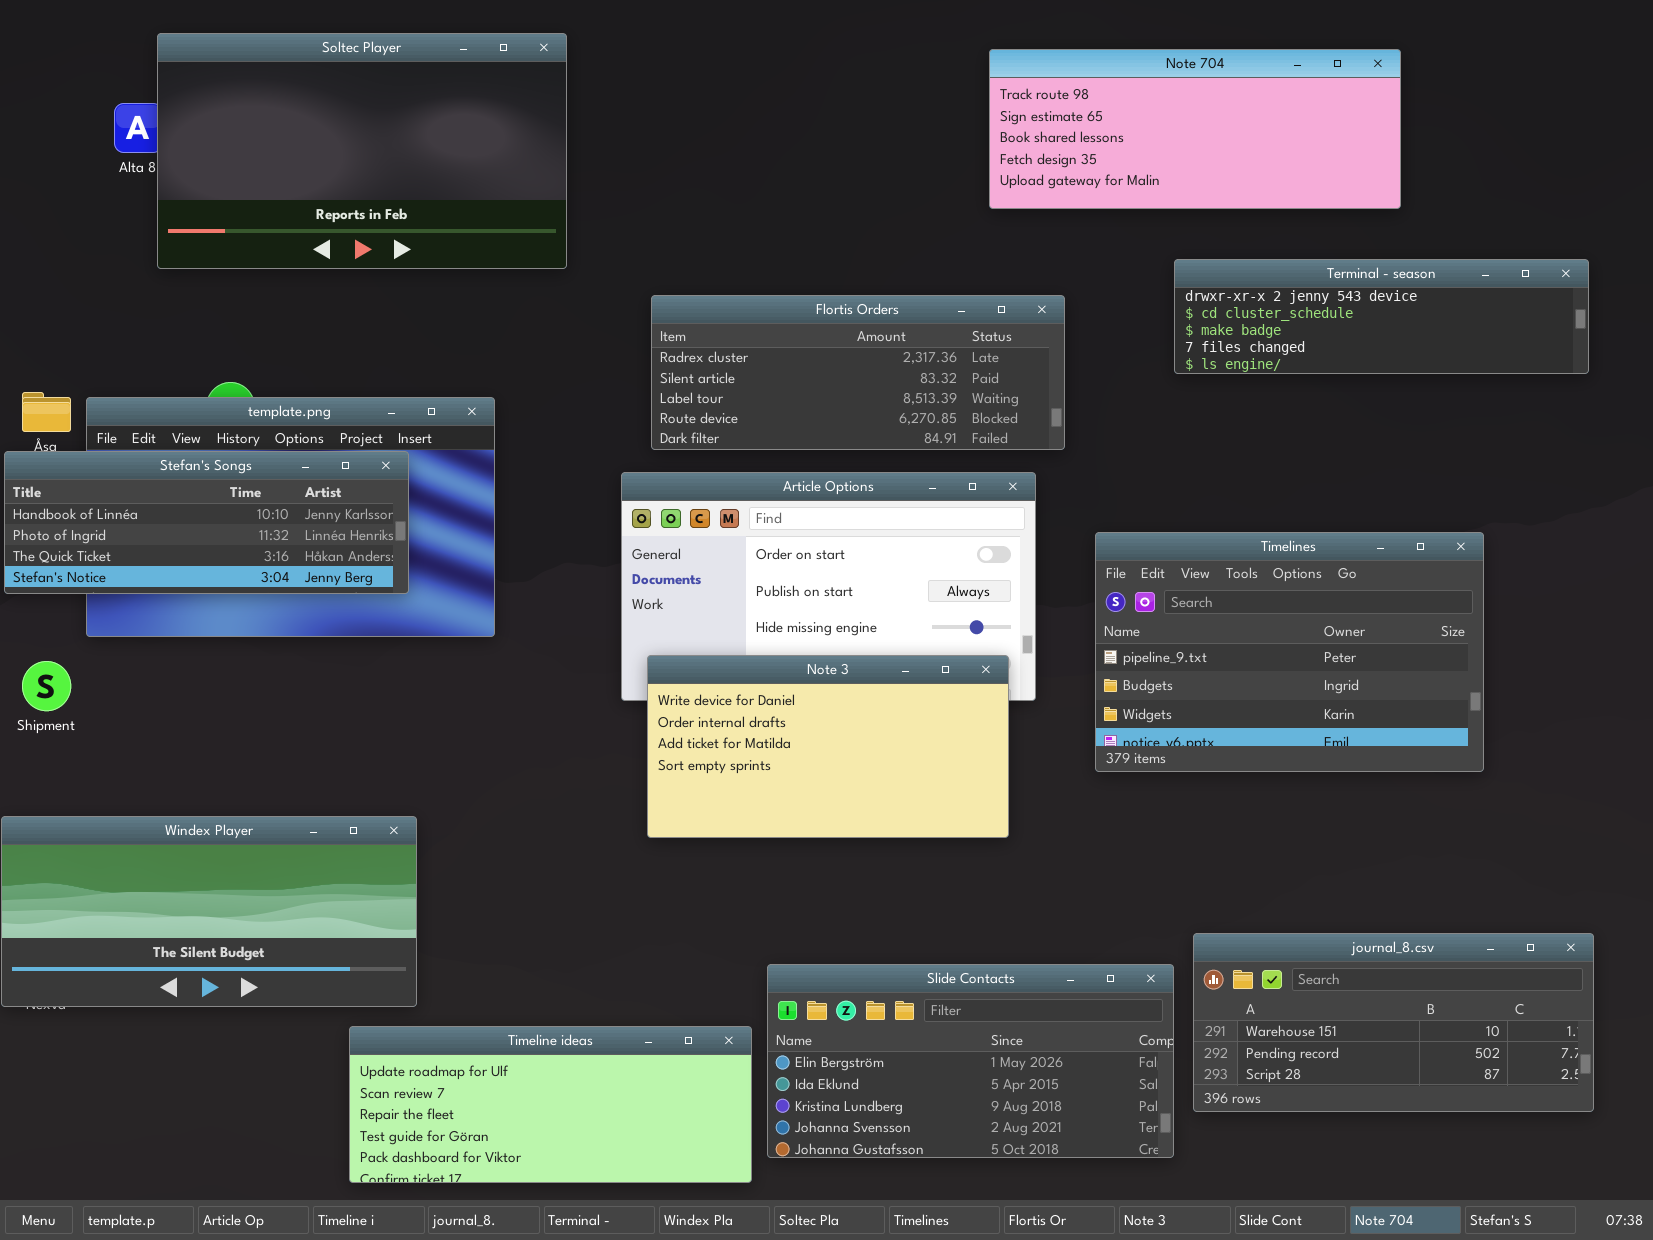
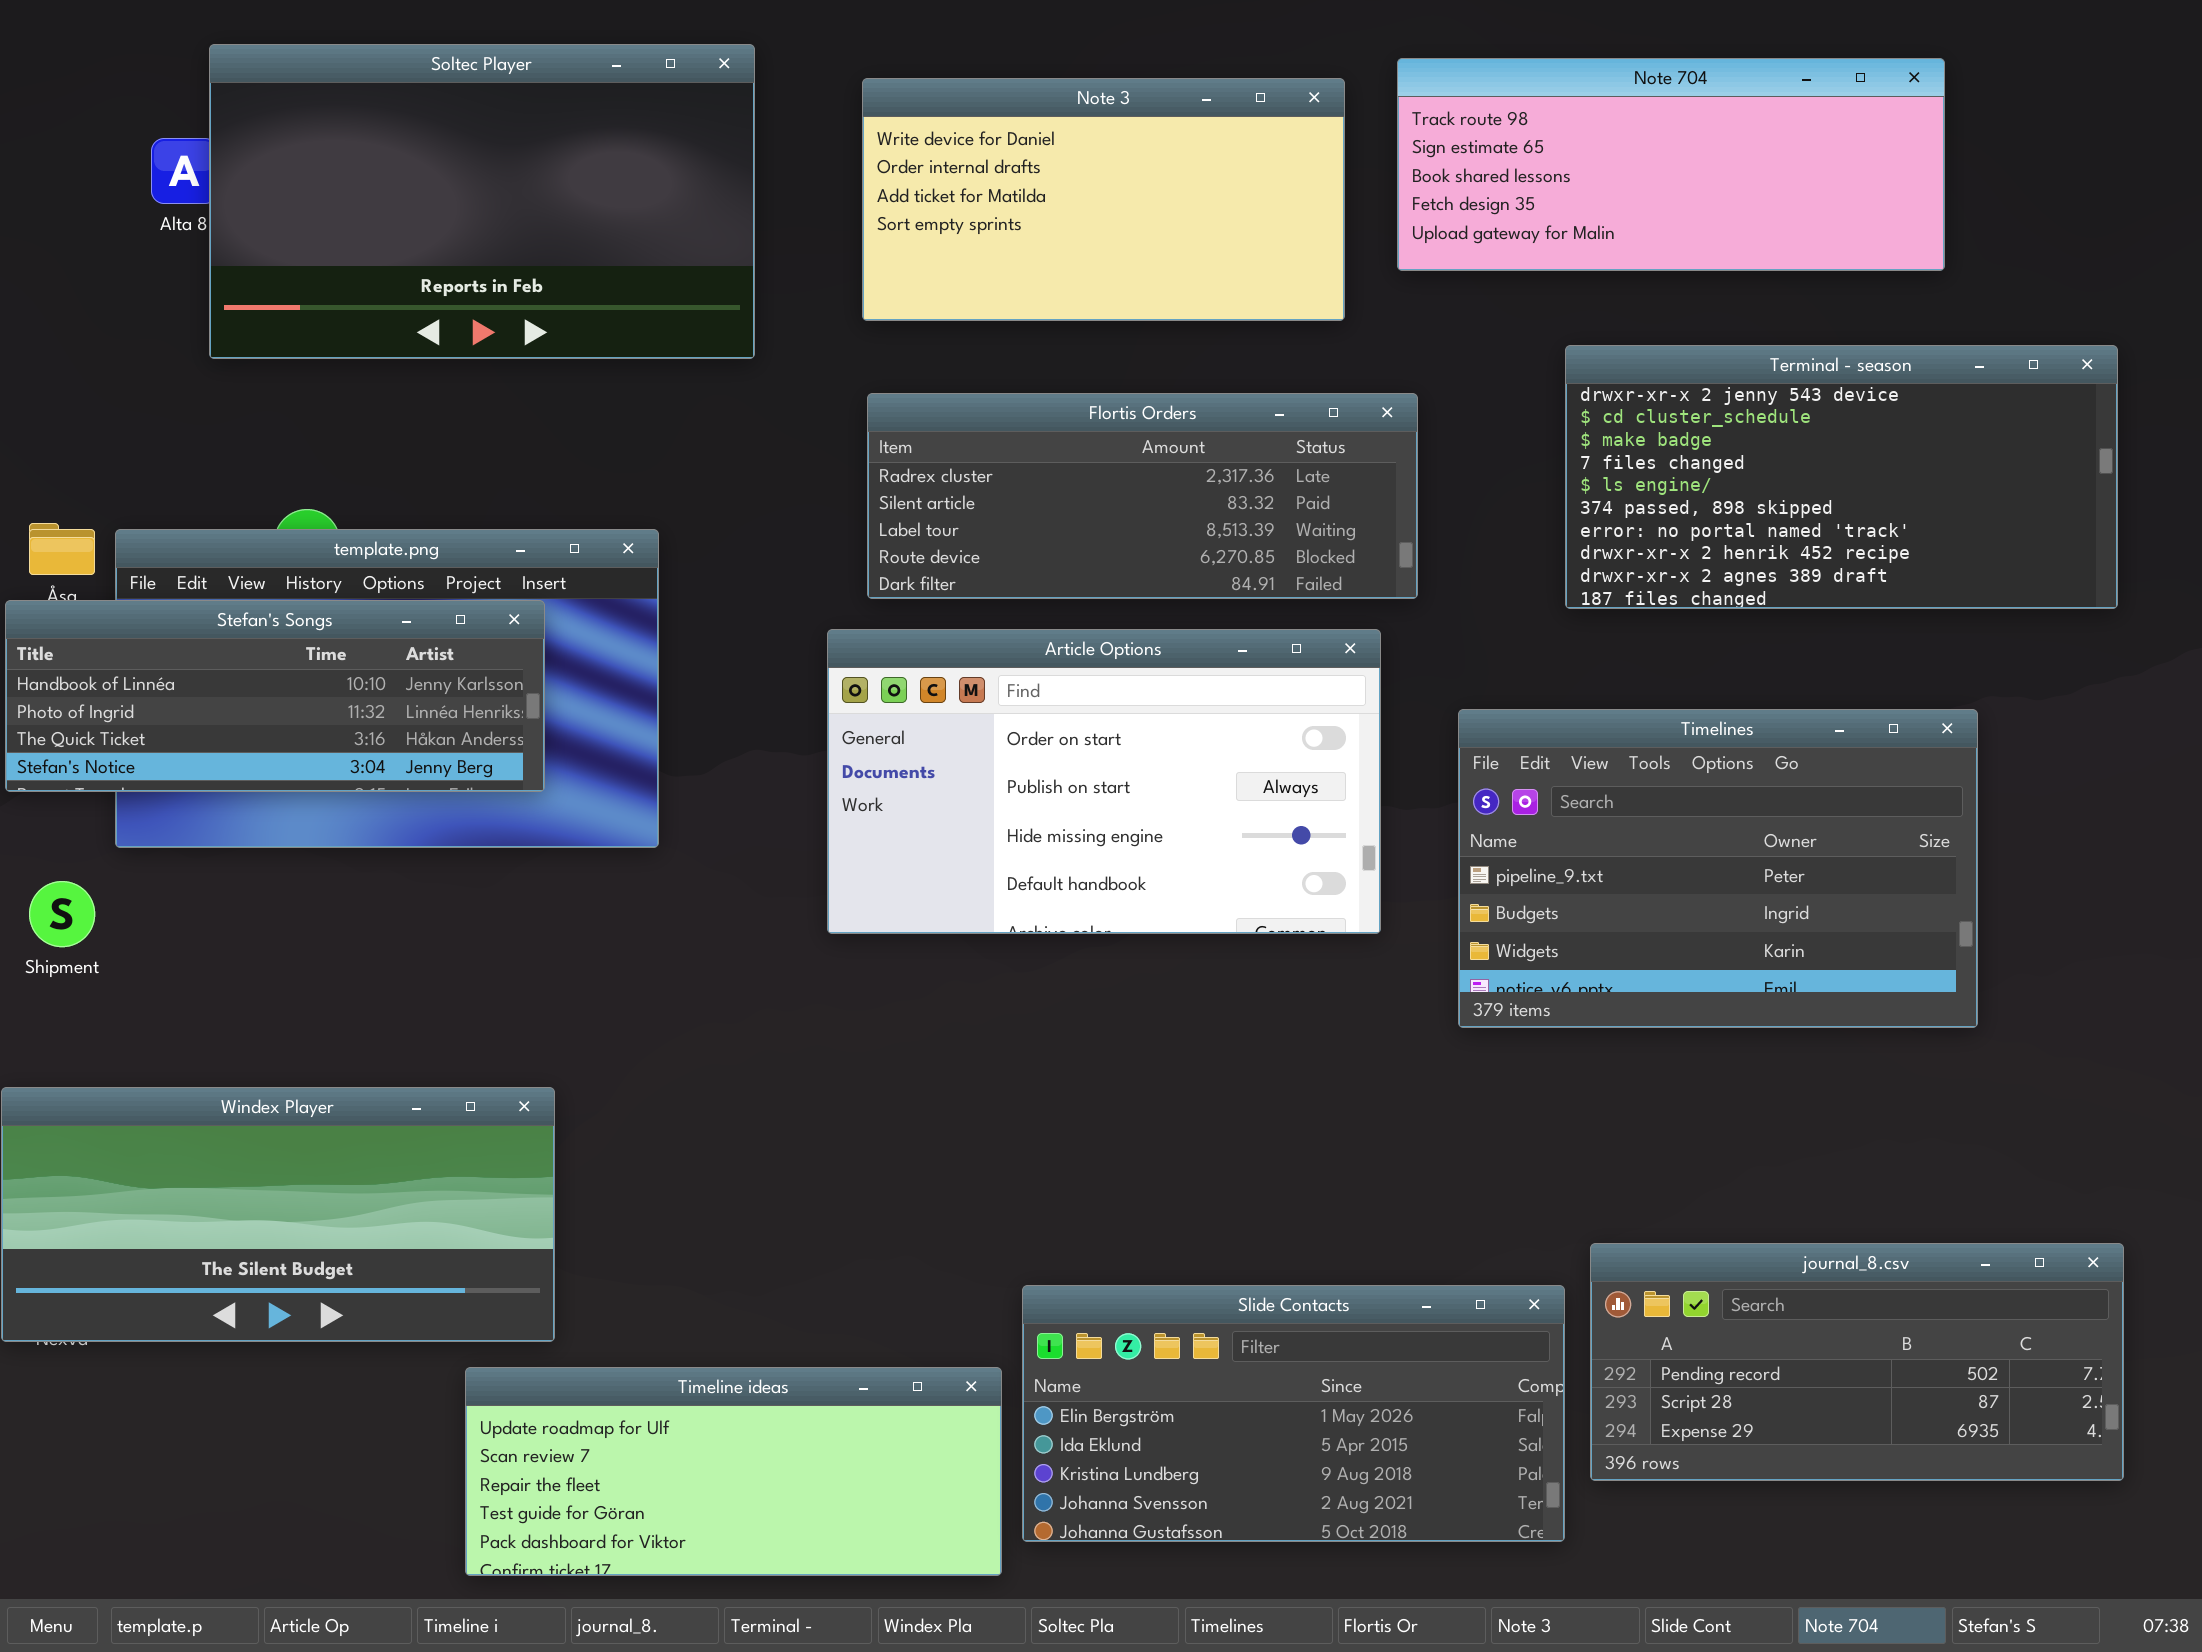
Note 704: [989,49,1401,209] -> [1397,58,1945,271], moved
Terminal - season: [1174,259,1589,374] -> [1565,345,2118,609], resized
Note 3: [647,655,1009,838] -> [862,78,1345,321], moved
journal_8.csv: [1193,933,1594,1112] -> [1590,1243,2124,1481], scrolled down 1 row

